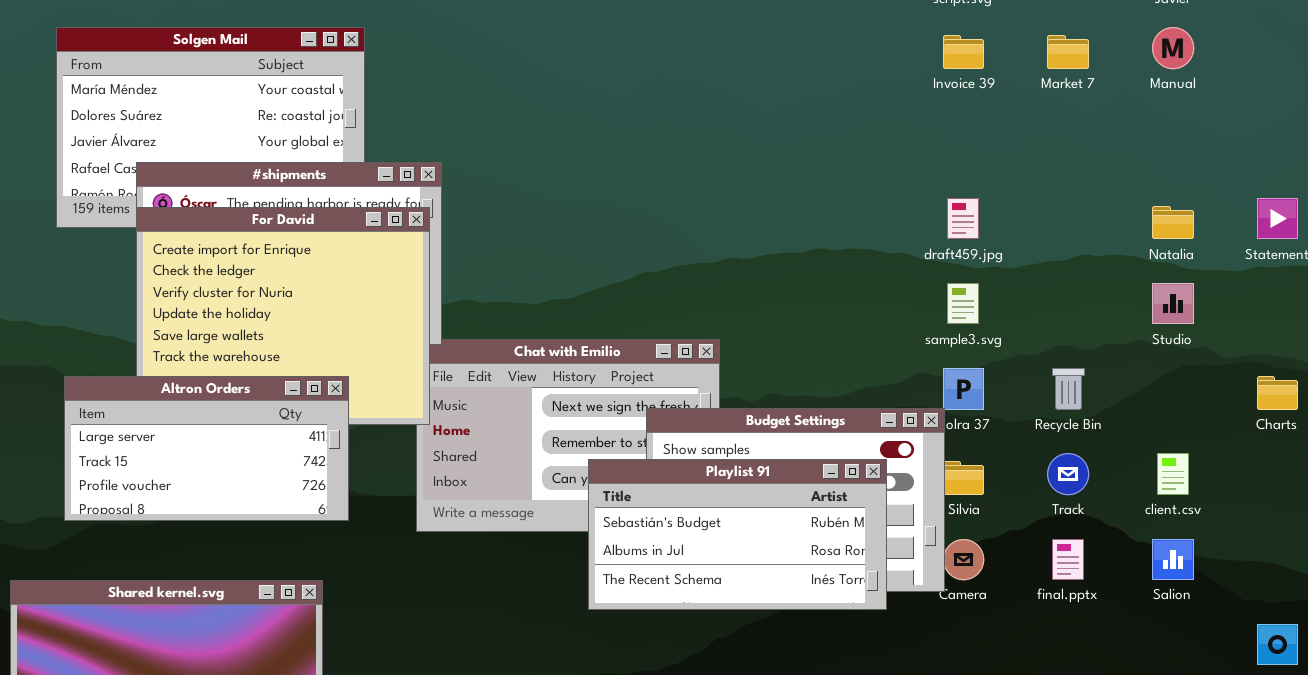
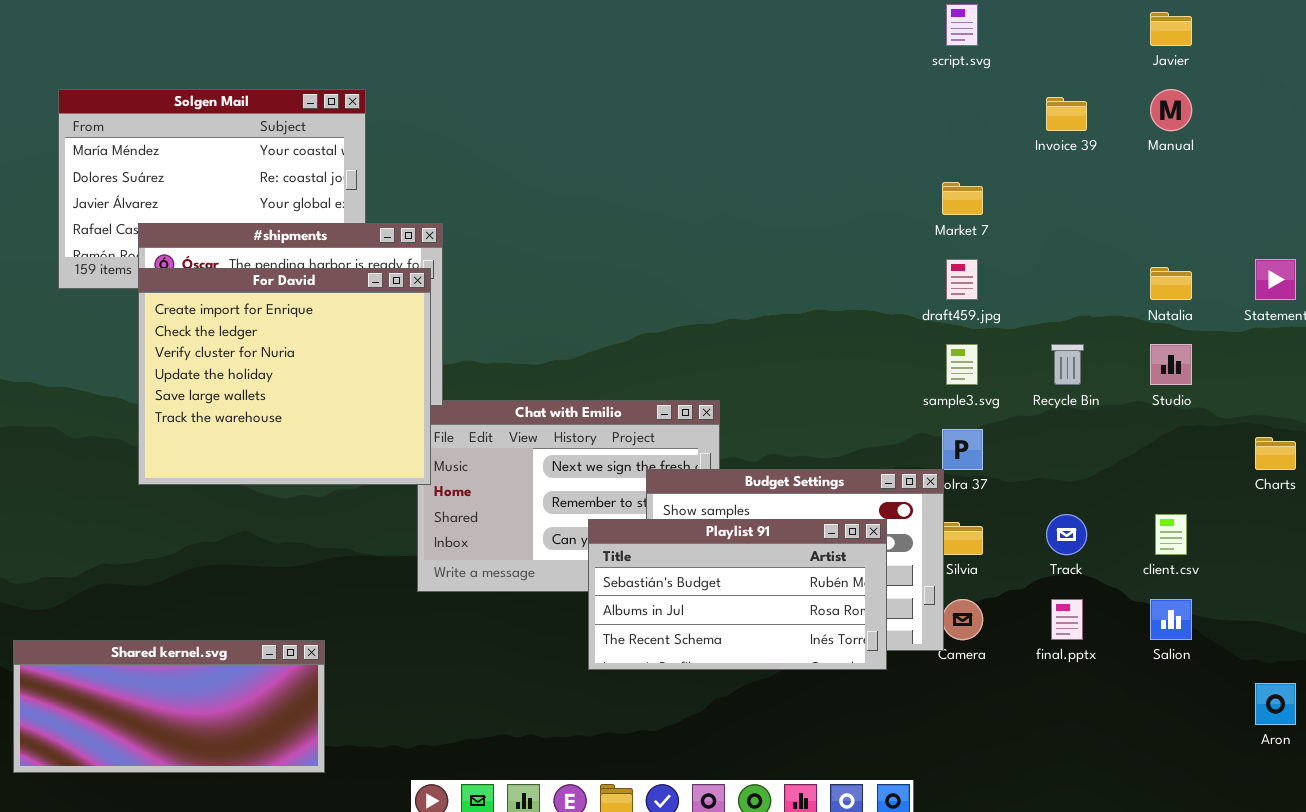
Invoice 39: [943,35,984,69] -> [1046,97,1087,131], moved
Market 7: [1047,35,1089,69] -> [942,182,983,215], moved
Recycle Bin: [1052,368,1085,410] -> [1051,344,1084,385], moved
Altron Orders: [64,376,349,521] -> none, closed

